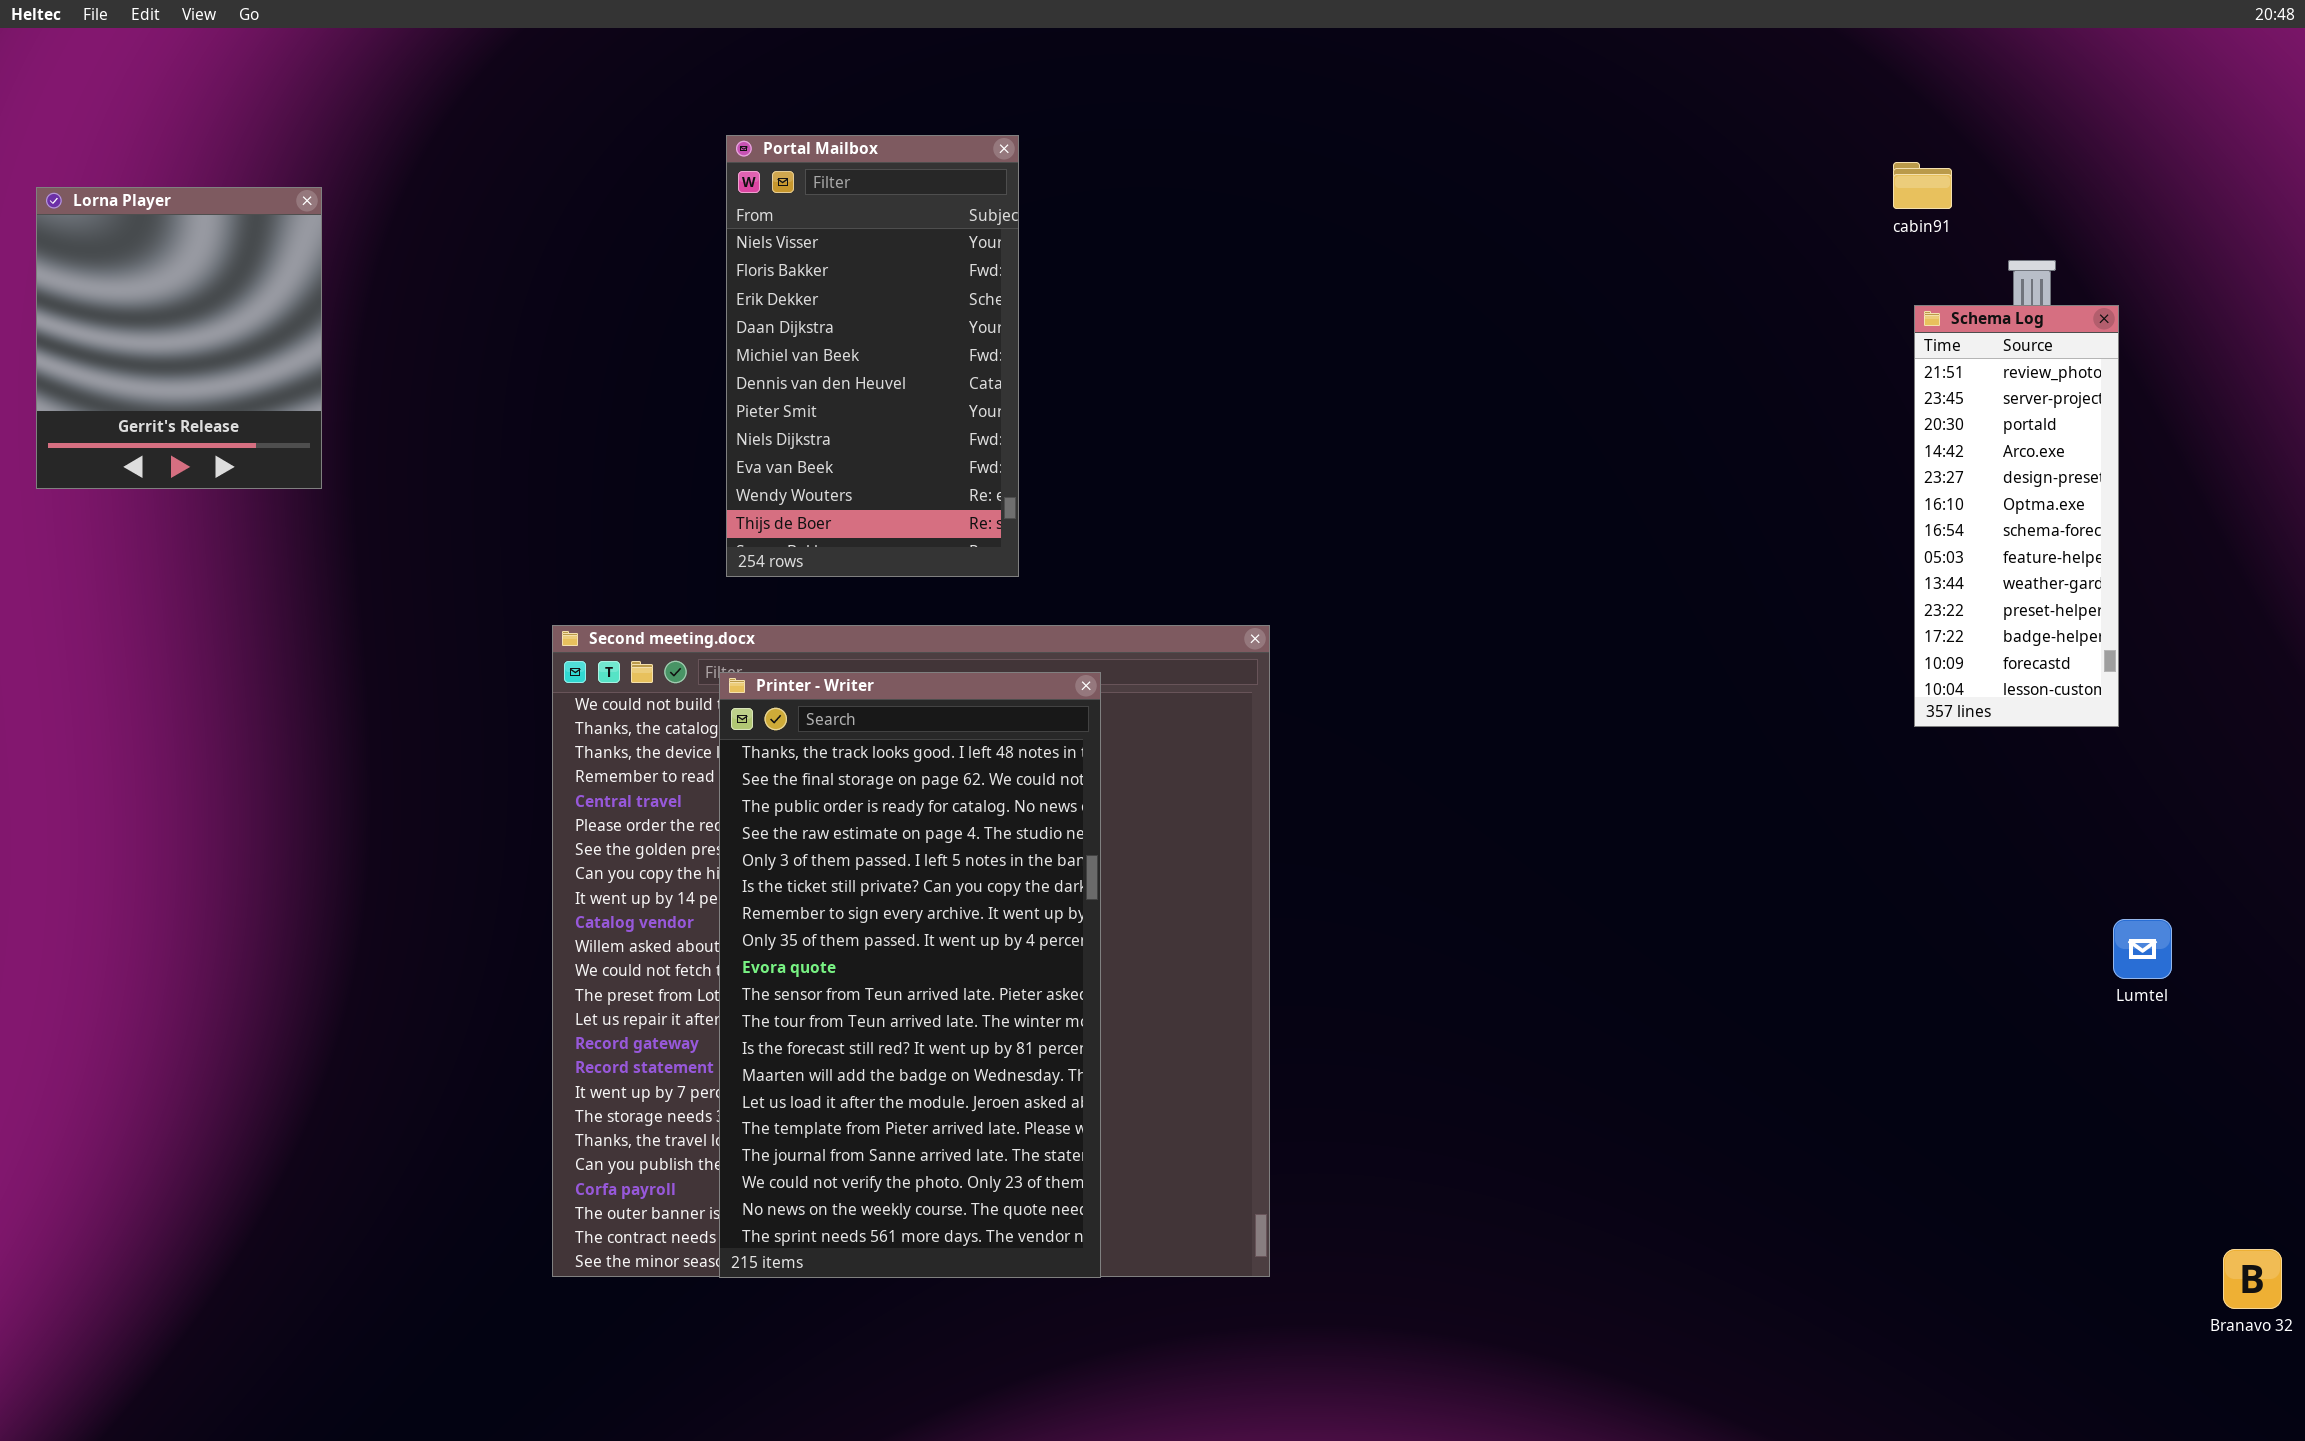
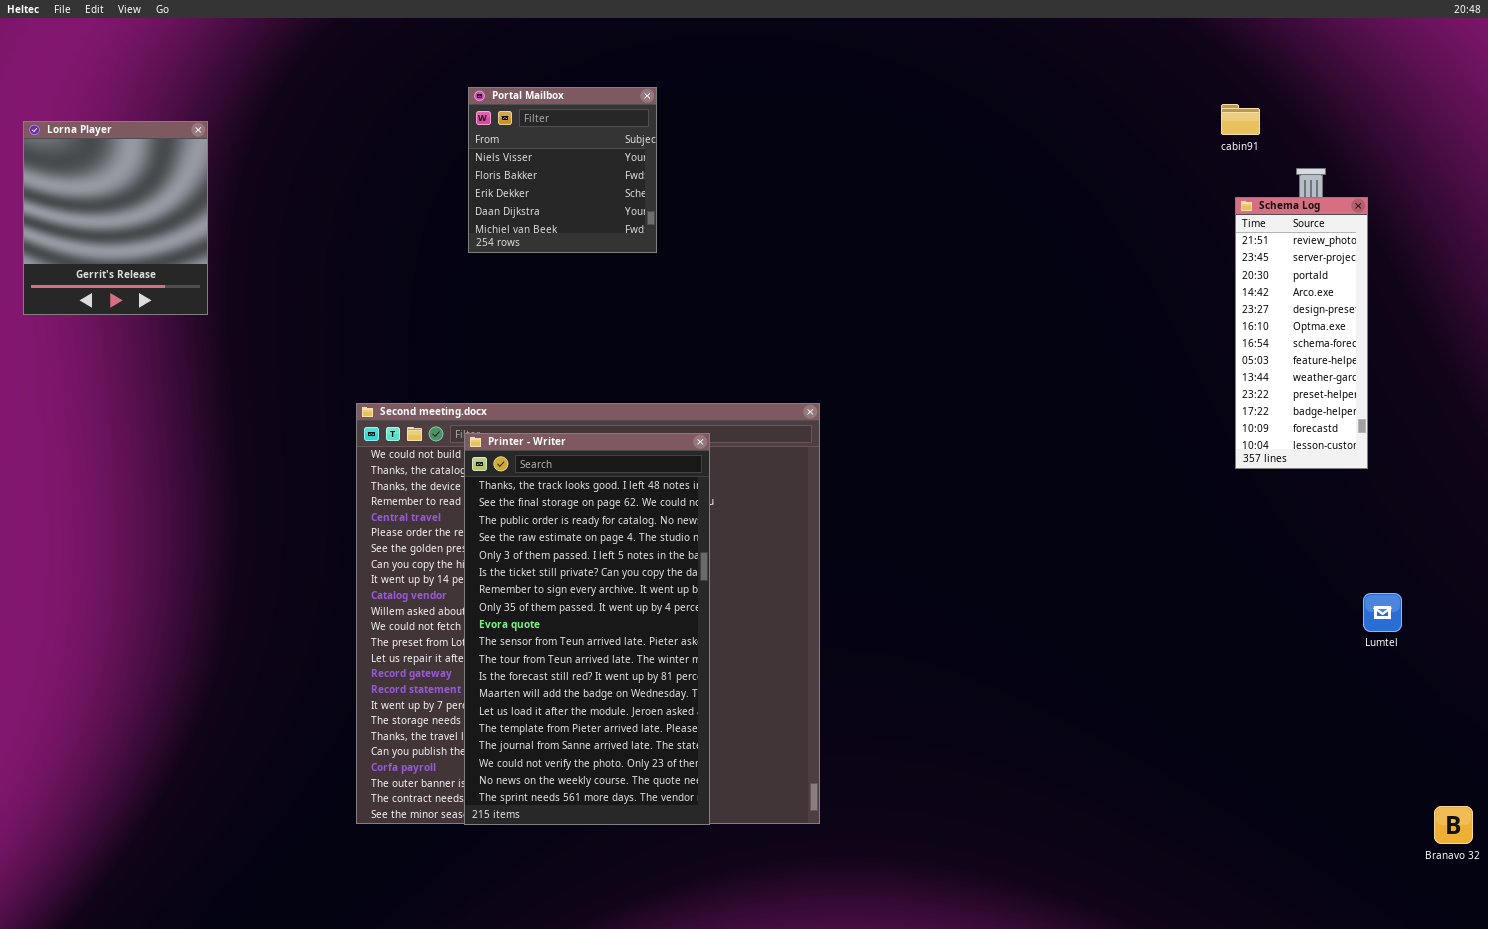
Portal Mailbox: [726,135,1019,577] -> [468,87,657,253], resized

